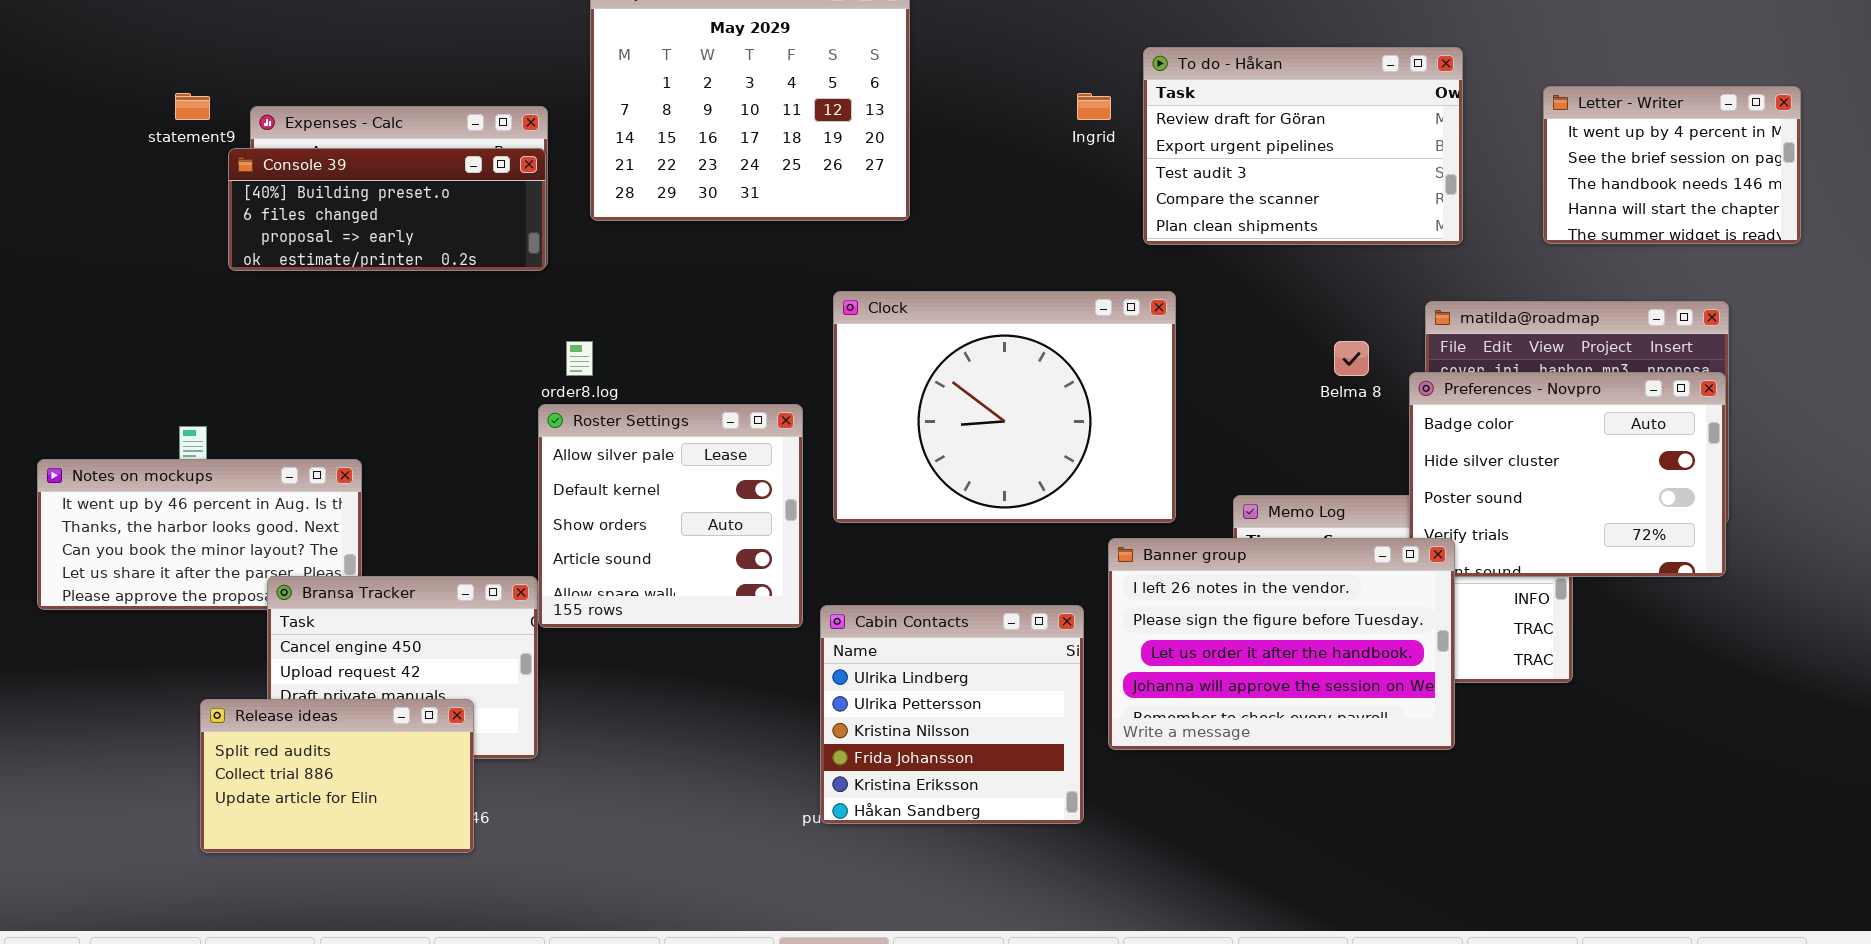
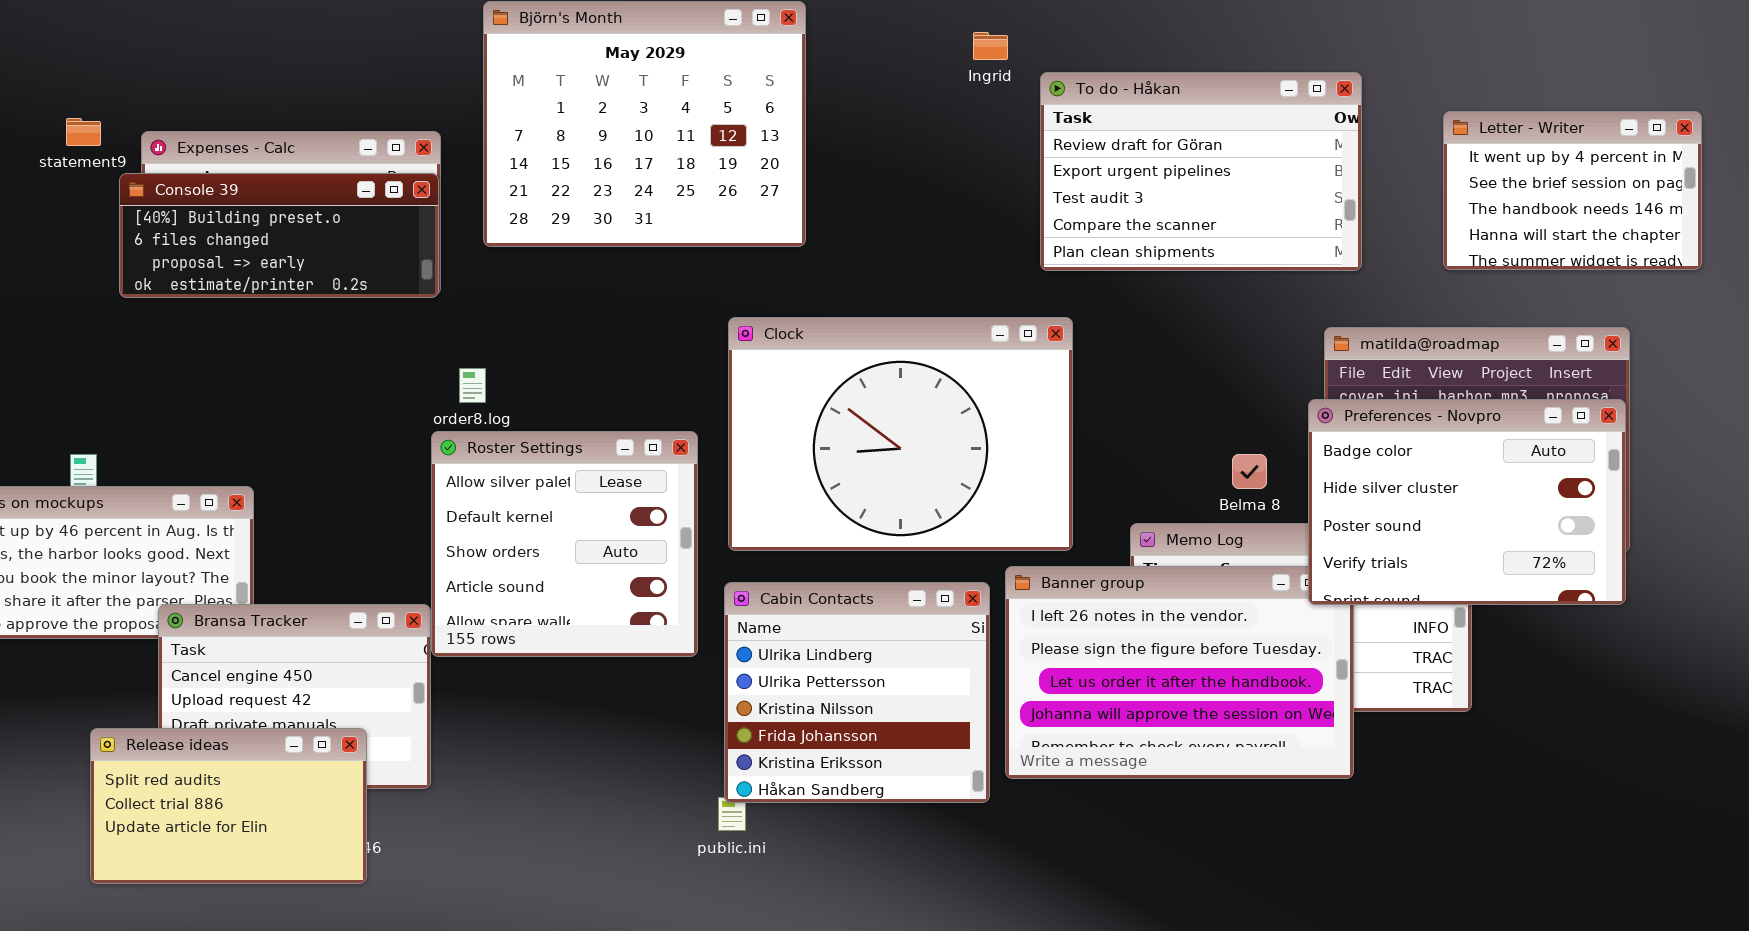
Ingrid: [1077,93,1111,120] -> [973,32,1008,60], moved
Belma 8: [1334,341,1369,376] -> [1232,454,1267,489], moved
Preferences - Novpro: [1409,372,1726,577] -> [1308,399,1626,605], raised
Cabin Contacts: [820,605,1084,824] -> [724,582,990,803], moved

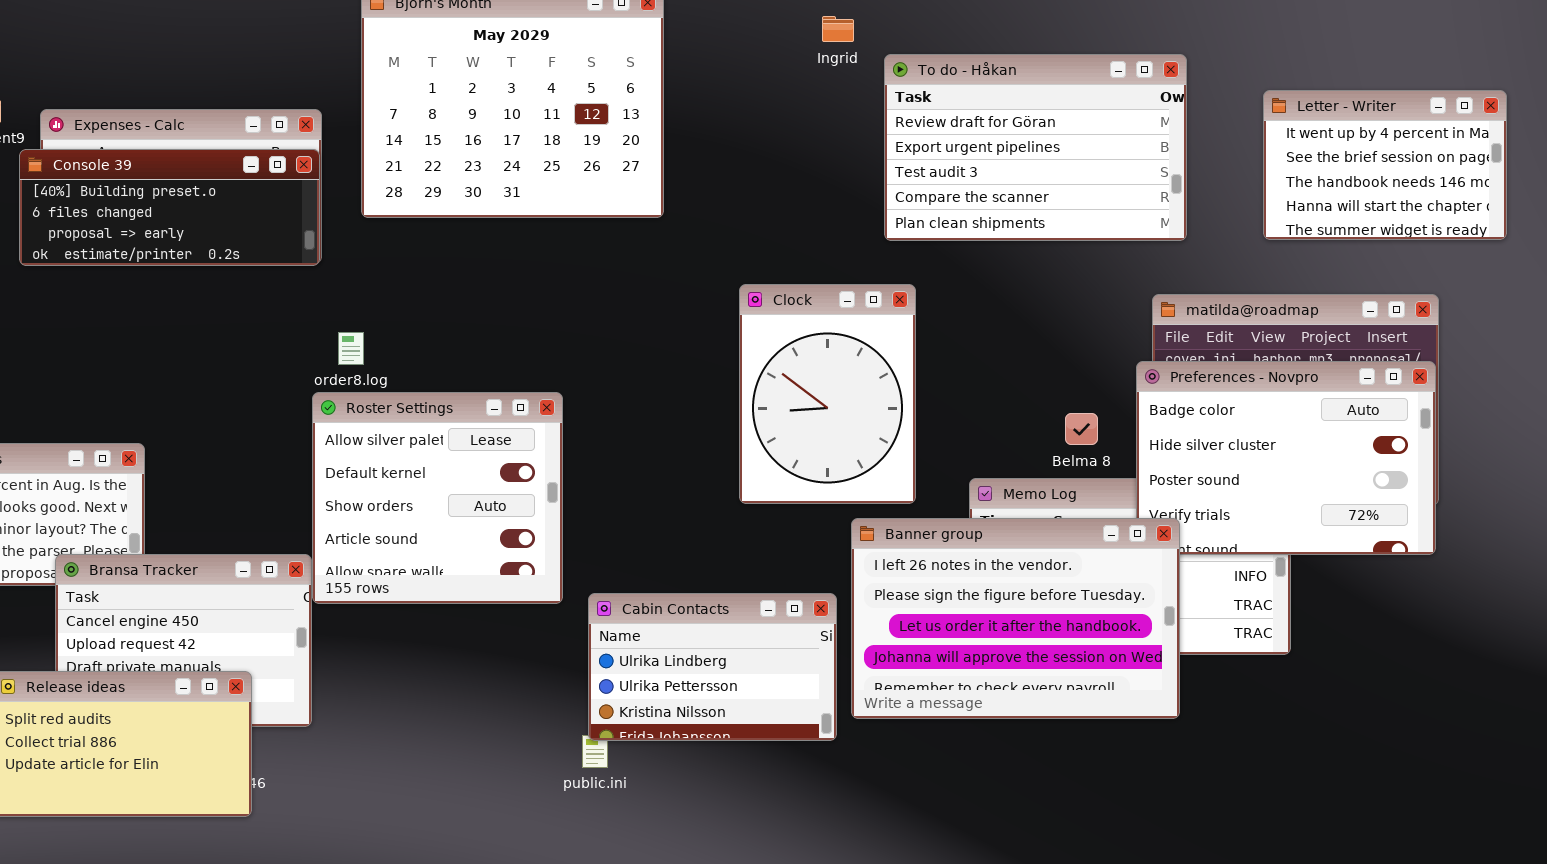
Clock: [728,317,1073,551] -> [739,284,916,504], resized
Banner group: [1005,566,1354,779] -> [851,518,1180,719], raised
Cabin Contacts: [724,582,990,803] -> [588,593,837,741], resized

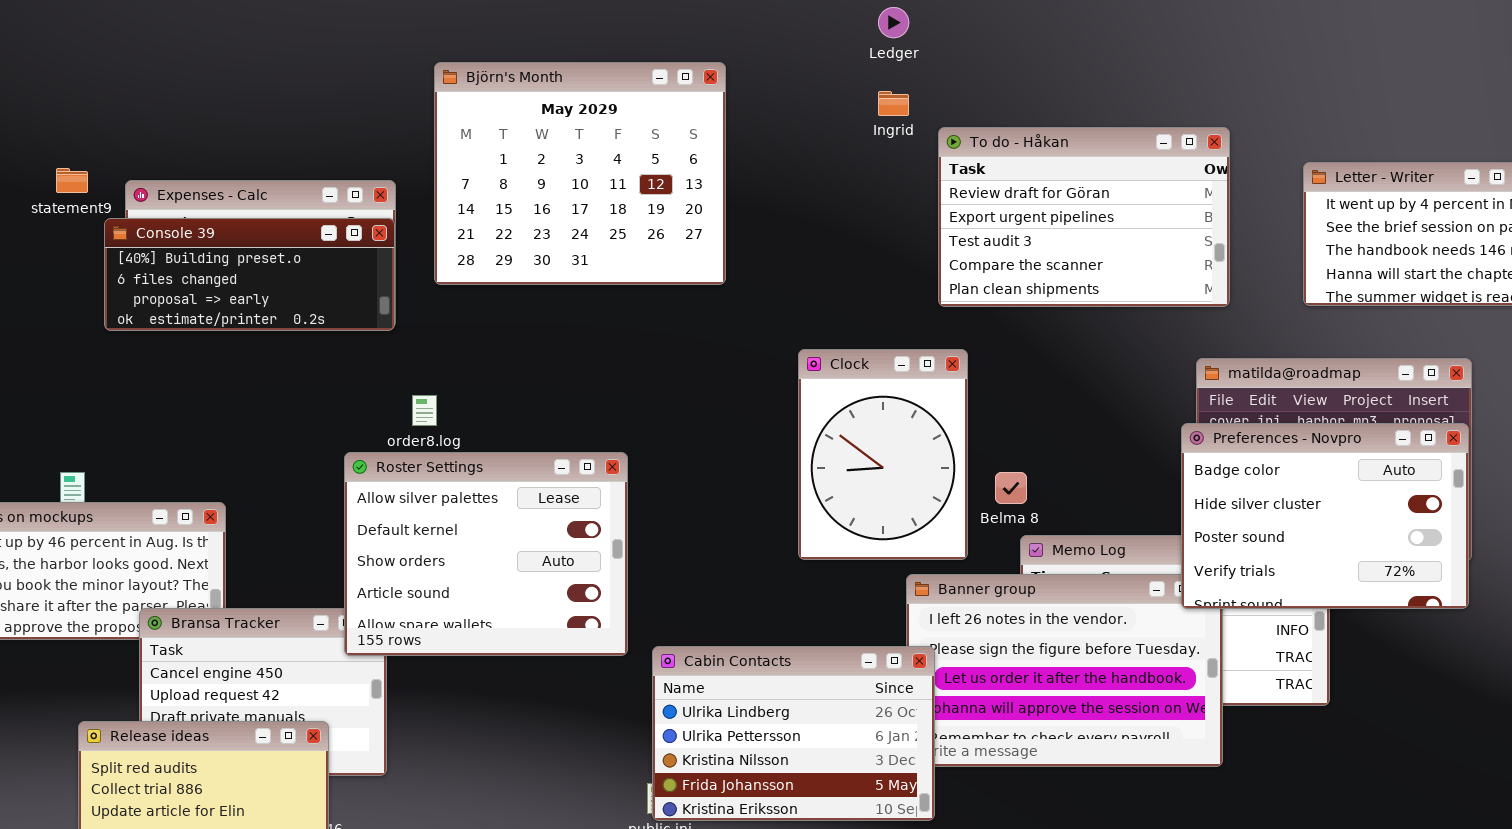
Preferences - Novpro: [1136,361,1436,555] -> [1181,423,1469,609], raised
Roster Settings: [312,392,563,604] -> [344,452,628,656], resized
Belma 8: [1065,413,1098,445] -> [995,472,1027,504], moved
Cabin Contacts: [588,593,837,741] -> [652,646,935,821], resized

